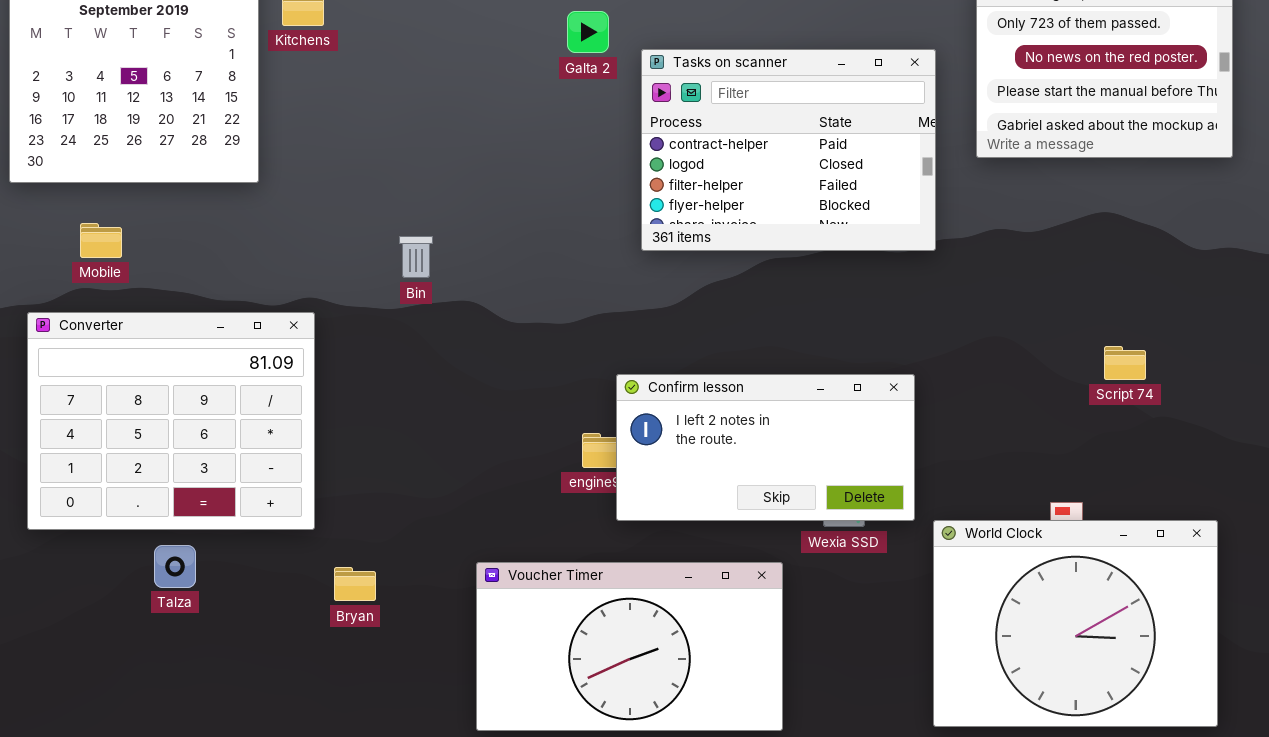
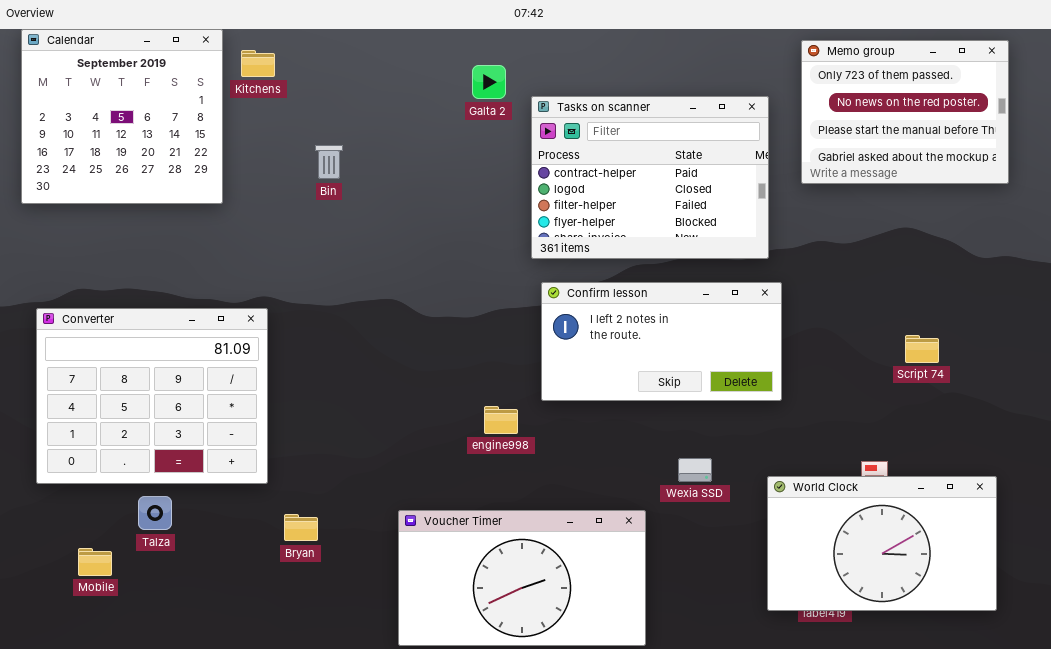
Mobile: [80,223,122,258] -> [78,548,112,576], moved
Bin: [399,236,433,278] -> [315,145,343,179], moved
Confirm lesson: [616,374,915,521] -> [541,282,782,401], moved
World Clock: [933,520,1218,727] -> [767,476,997,611], resized

